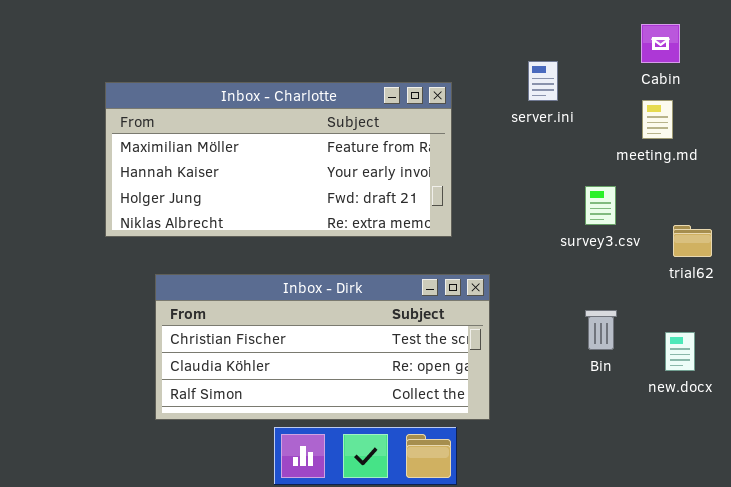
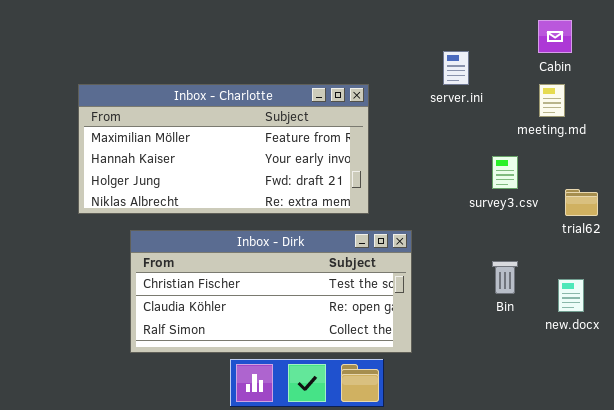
Inbox - Charlotte: [105,82,452,237] -> [78,84,369,214], moved

